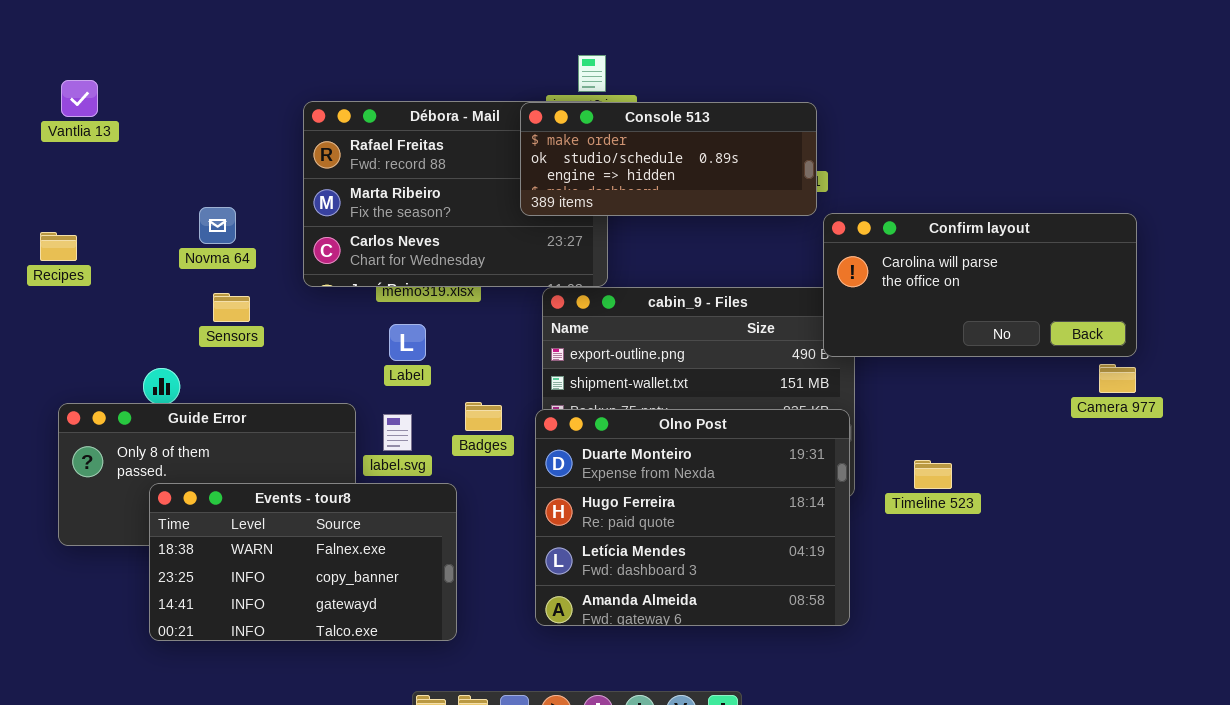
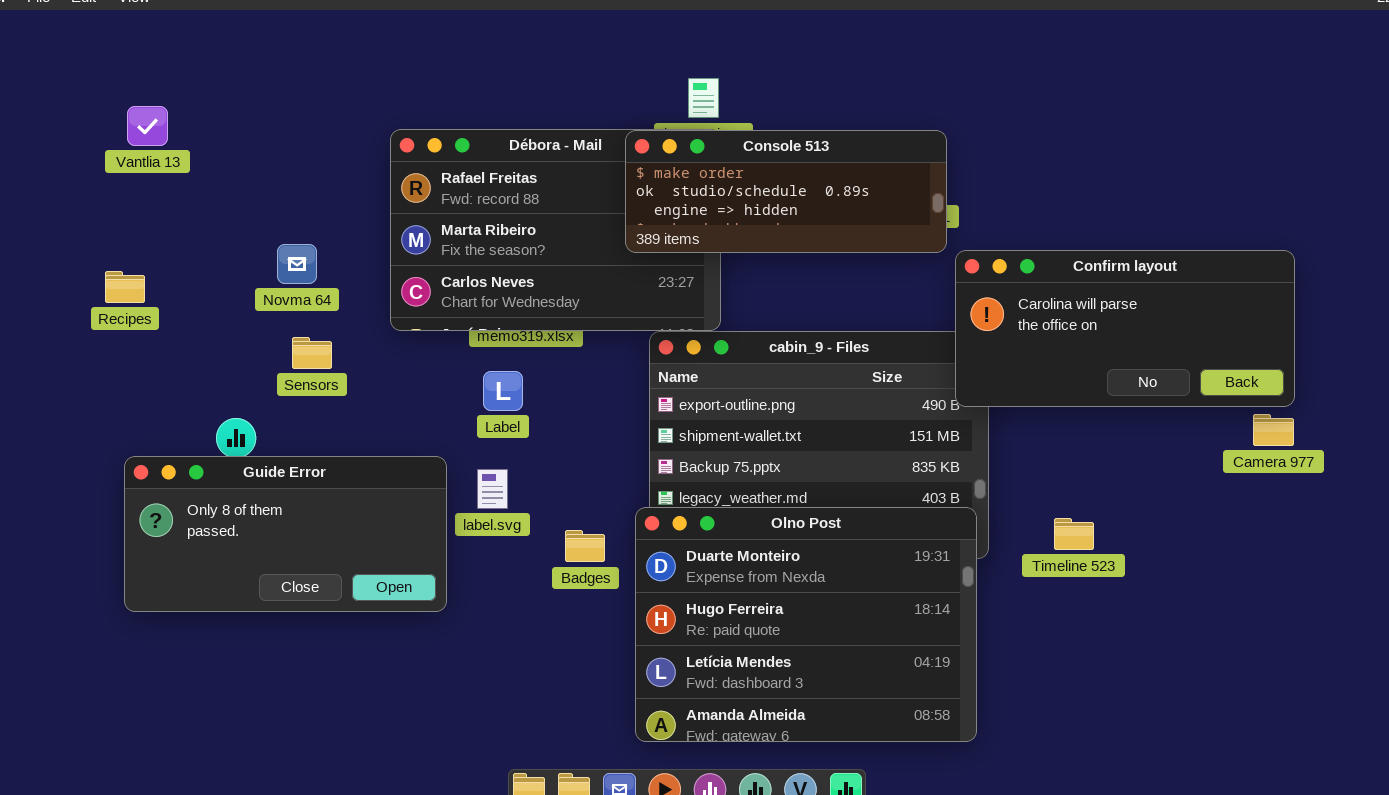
Badges: [465,402,502,431] -> [565,530,605,562], moved
Olno Post: [535,409,850,626] -> [635,507,977,742], moved
Events - tour8: [149,483,457,641] -> none, closed

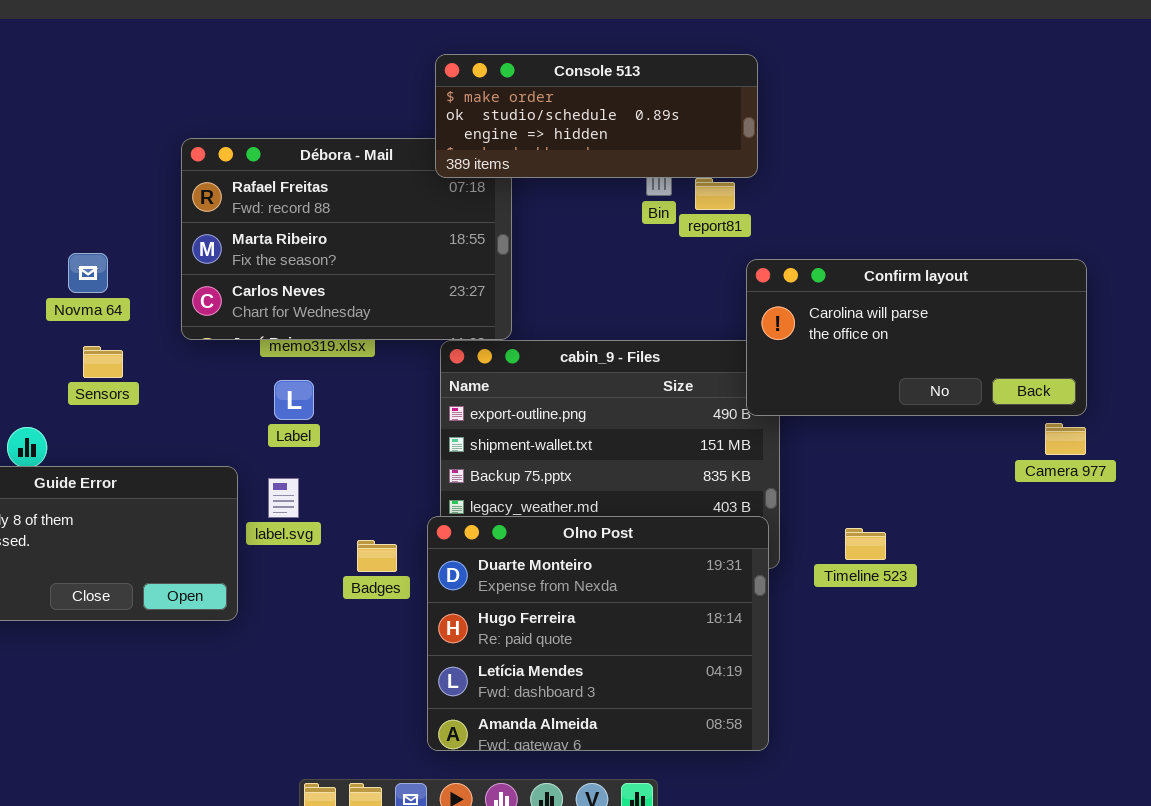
Console 513: [625,130,947,253] -> [435,54,758,178], moved

